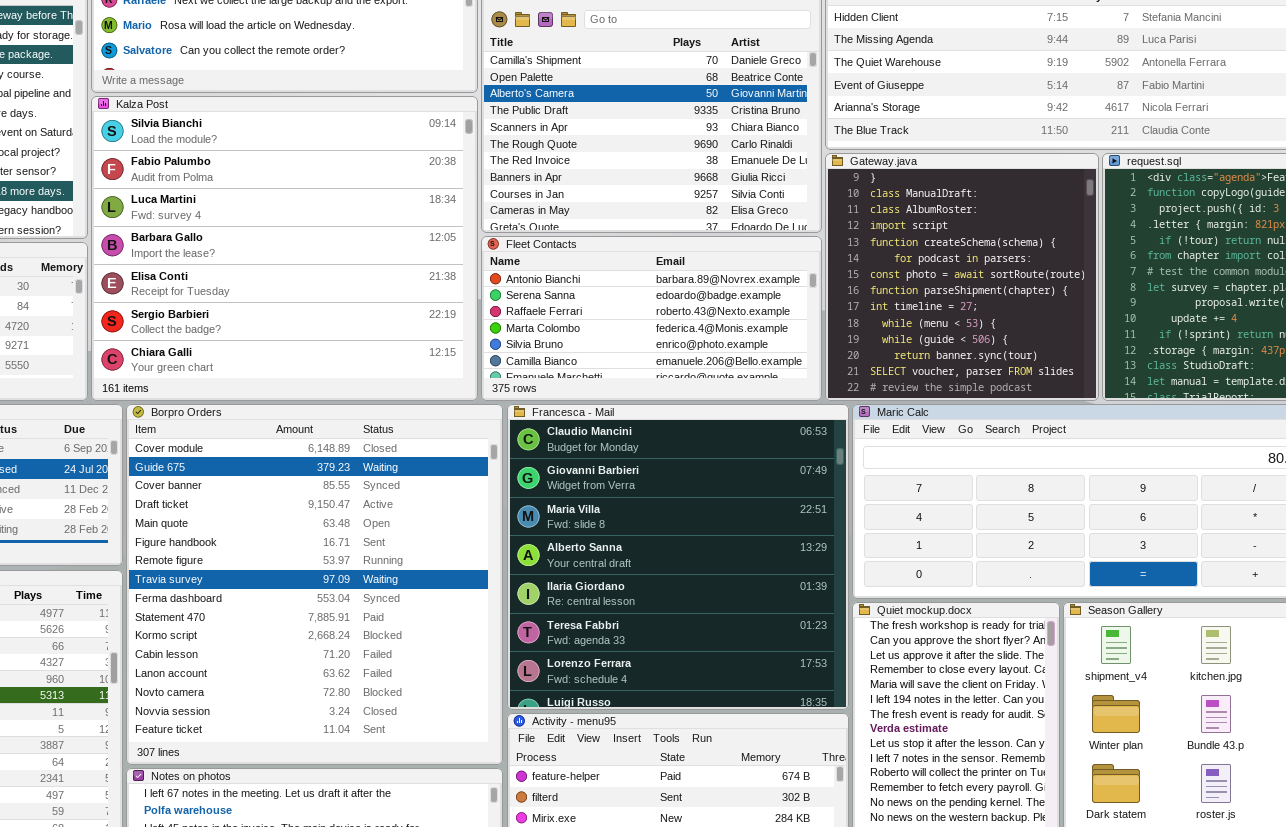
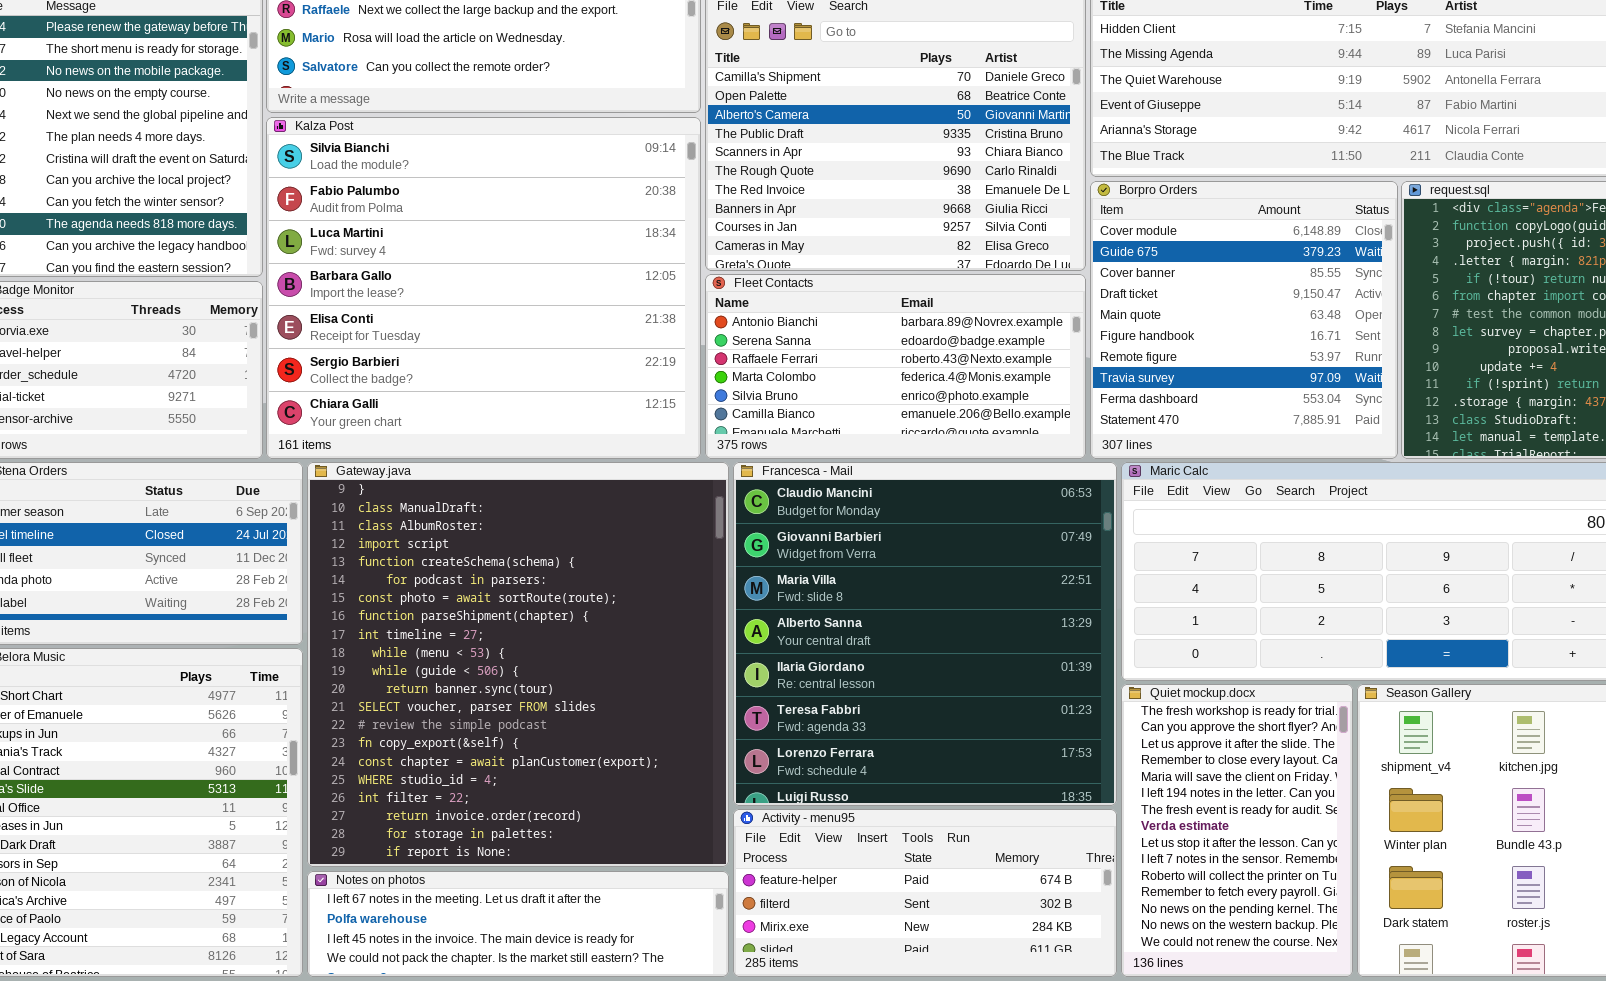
Gateway.java: [825,153,1099,401] -> [307,462,729,867], moved, resized
Borpro Orders: [126,404,503,765] -> [1090,181,1398,459], moved, resized

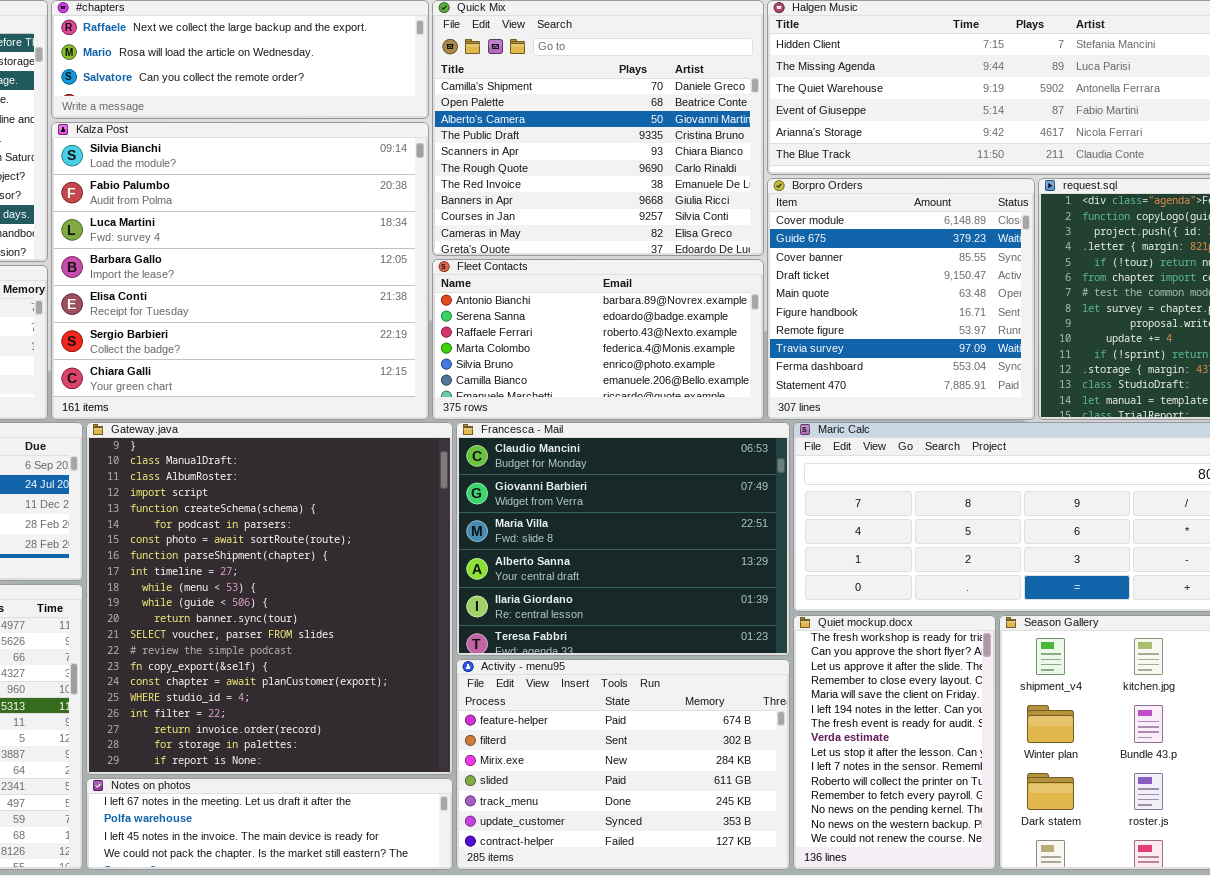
Francesca - Mail: [733,462,1117,806] -> [456,422,790,656], resized
Activity - menu95: [733,809,1117,977] -> [456,659,790,870], resized

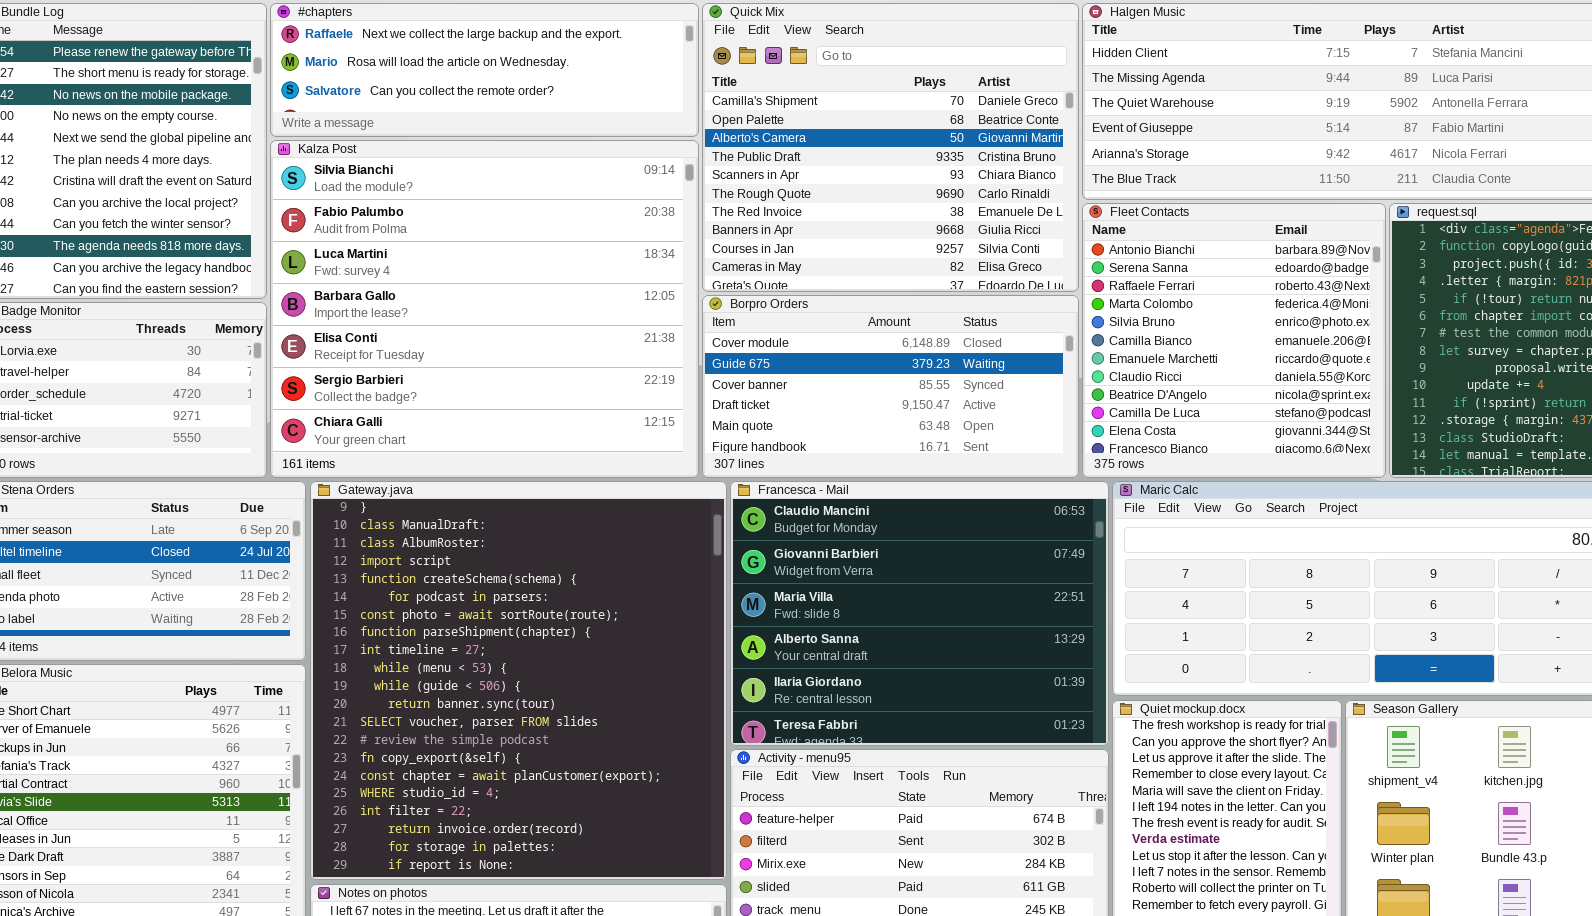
Borpro Orders: [767,178,1035,420] -> [702,295,1079,478], moved, resized
Fleet Contacts: [432,259,764,420] -> [1082,203,1386,478], moved, resized

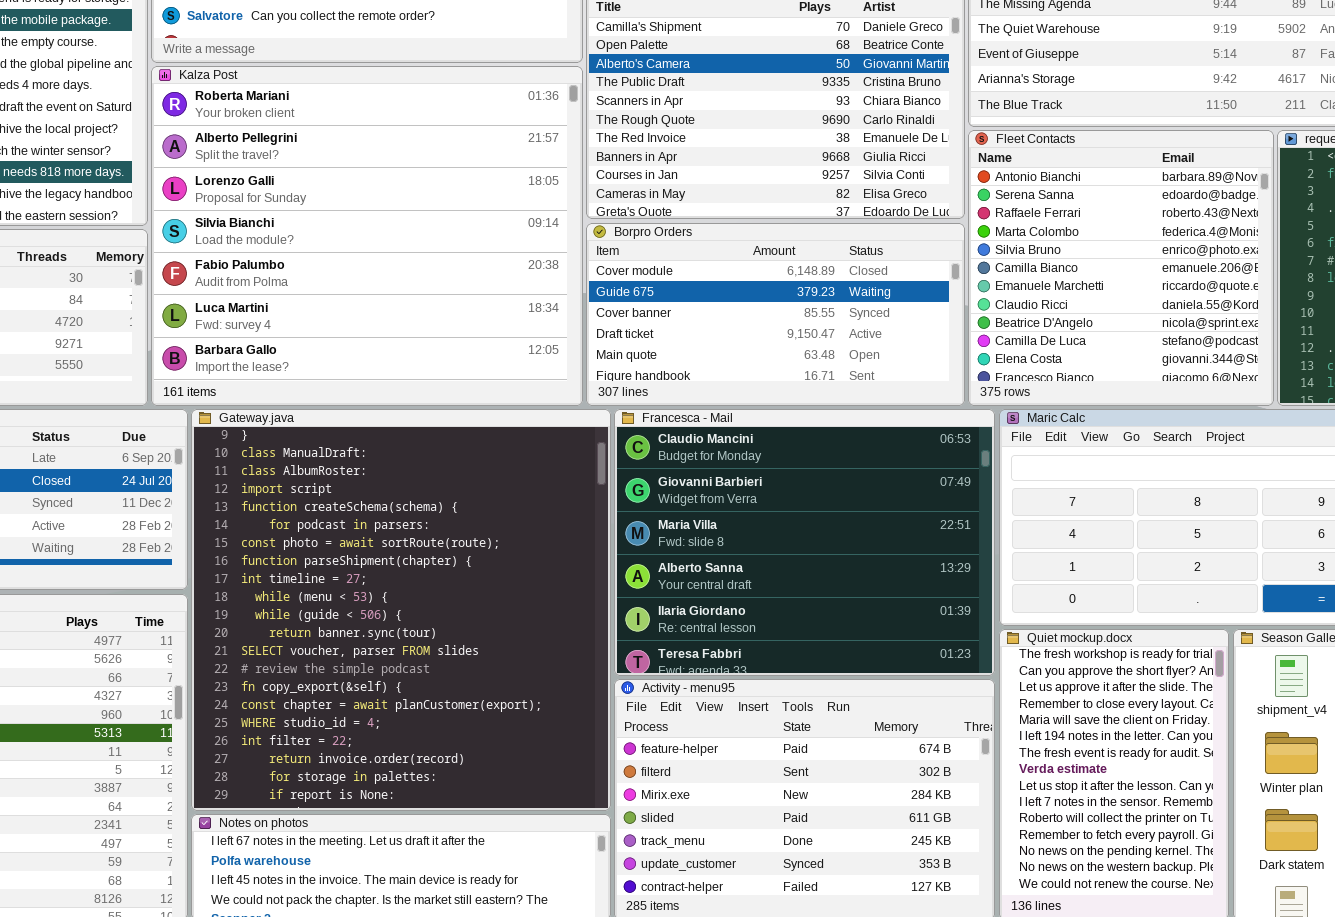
Kalza Post: [270,140,699,478] -> [151,66,583,406], scrolled up 3 rows

